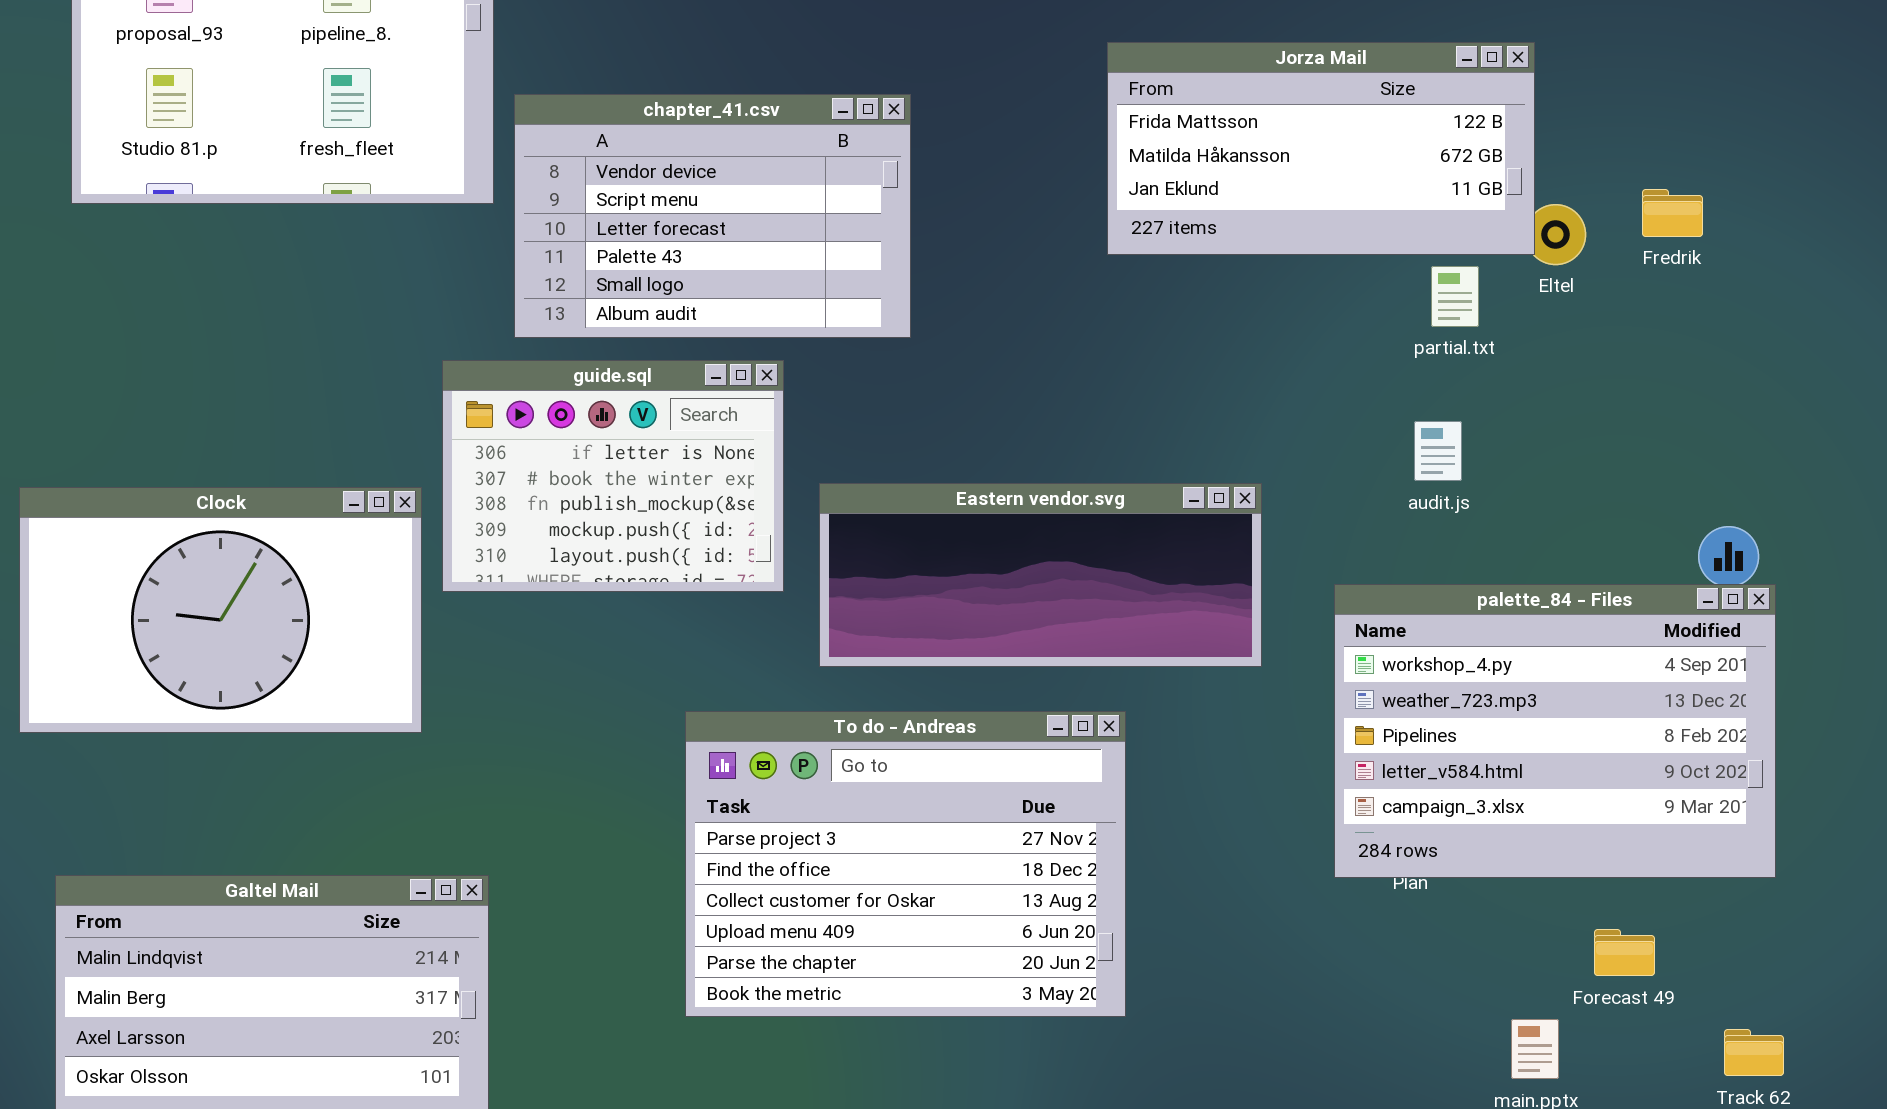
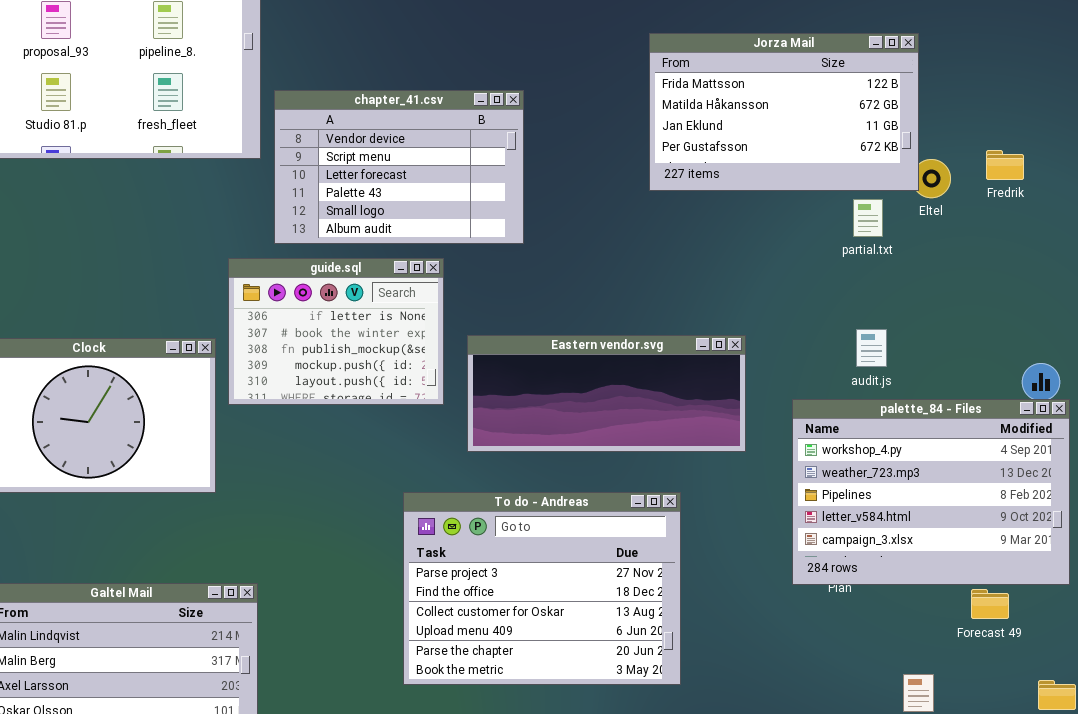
Jorza Mail: [1107,42,1535,255] -> [649,33,919,191], resized
audit.js: [1414,421,1462,481] -> [856,329,887,367], moved
To do - Andreas: [685,711,1126,1017] -> [403,492,681,685], moved
Forecast 49: [1594,929,1655,976] -> [971,589,1009,619], moved

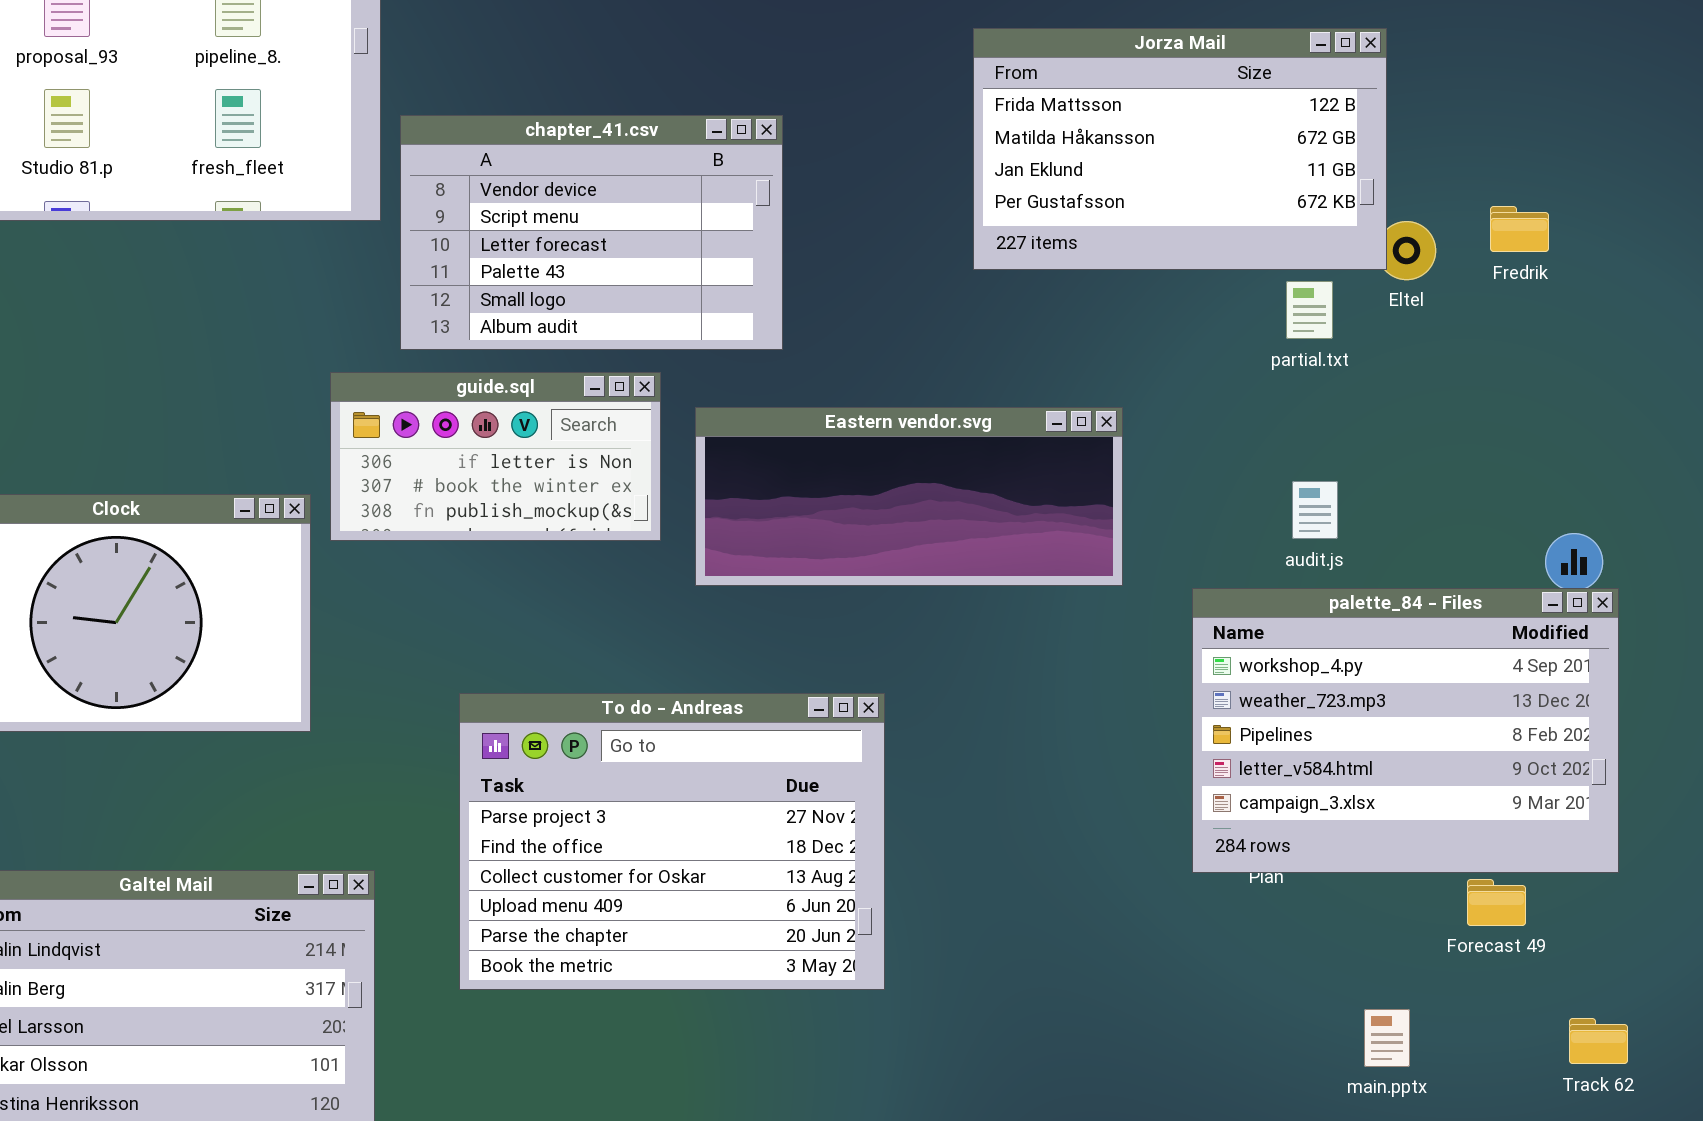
guide.sql: [228,258,444,405] -> [330,372,661,541], resized
Eastern vendor.svg: [467,335,746,452] -> [695,407,1123,586], moved
To do - Andreas: [403,492,681,685] -> [459,693,885,990], moved

